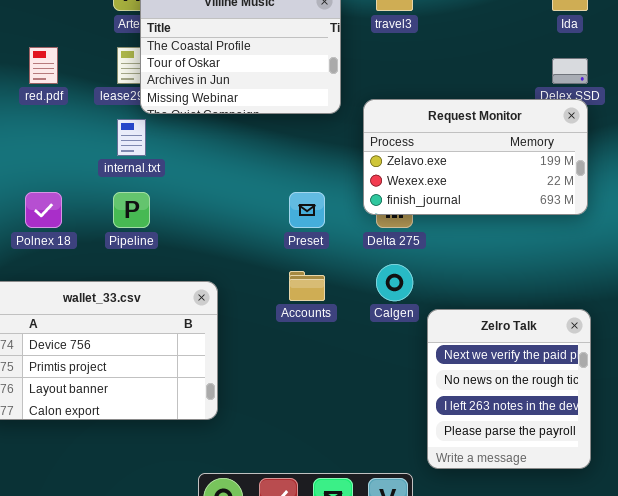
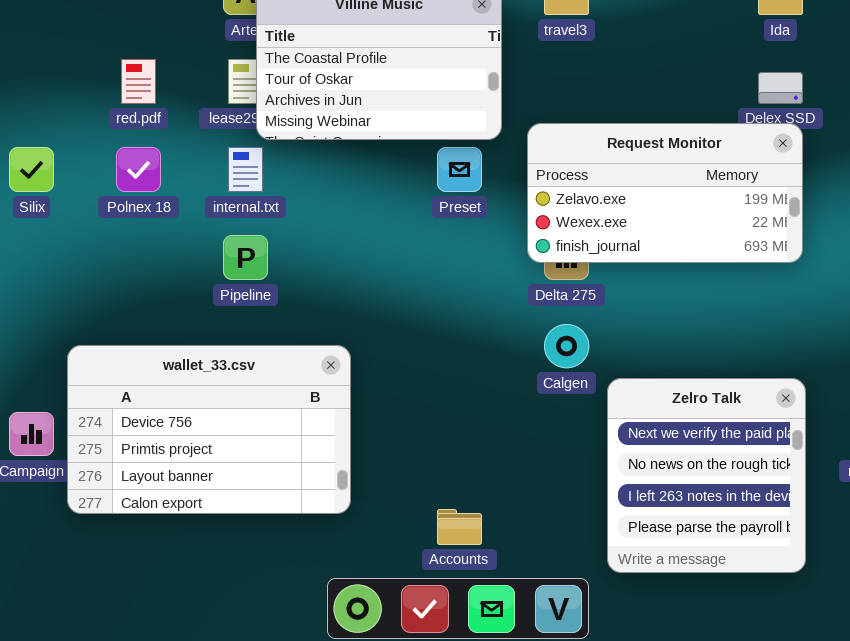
Polnex 18: [25,192,62,228] -> [116,147,161,192], moved
Preset: [289,192,325,228] -> [437,147,482,192], moved
Accounts: [289,271,325,301] -> [437,509,482,545], moved

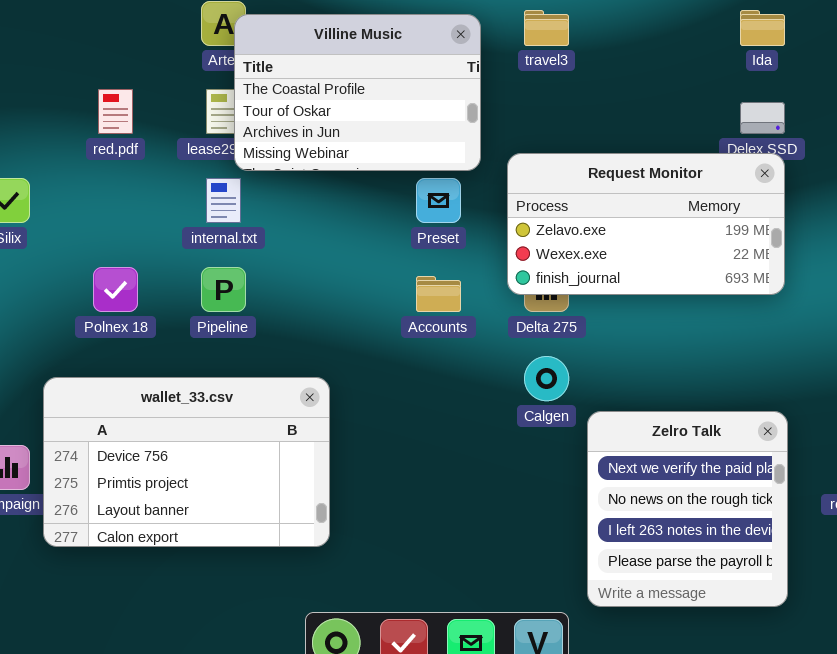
Polnex 18: [116,147,161,192] -> [93,267,138,312], moved
Accounts: [437,509,482,545] -> [416,276,461,312], moved

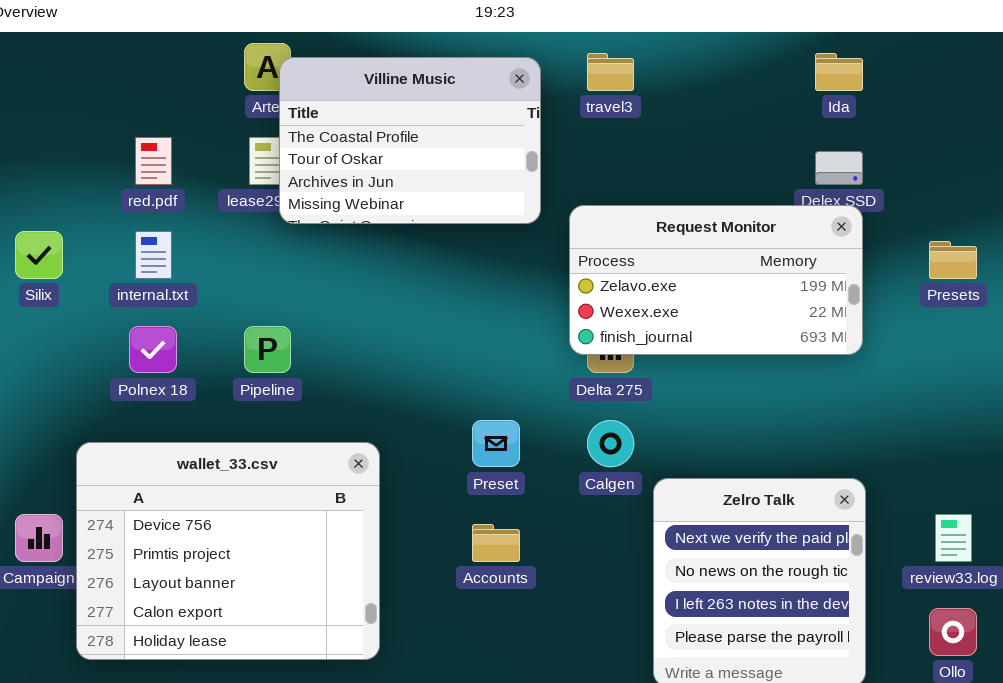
internal.txt: [206,178,241,223] -> [135,231,172,279], moved
Preset: [416,178,461,223] -> [472,420,520,467], moved
Accounts: [416,276,461,312] -> [472,524,520,562], moved
wallet_33.csv: [43,377,330,547] -> [76,442,380,660], resized

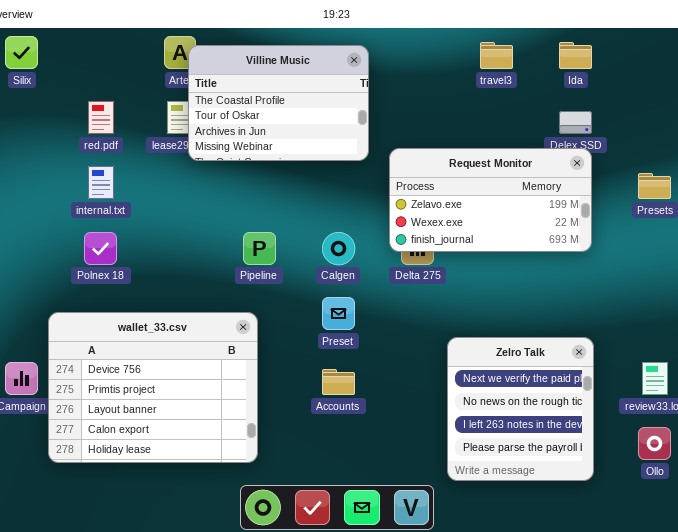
travel3: [587,53,634,91] -> [480,42,513,69], moved
Silix: [15,231,63,279] -> [5,36,38,69], moved
Pipeline: [244,326,291,373] -> [243,232,276,265], moved
Calgen: [587,420,634,467] -> [322,232,355,265], moved

